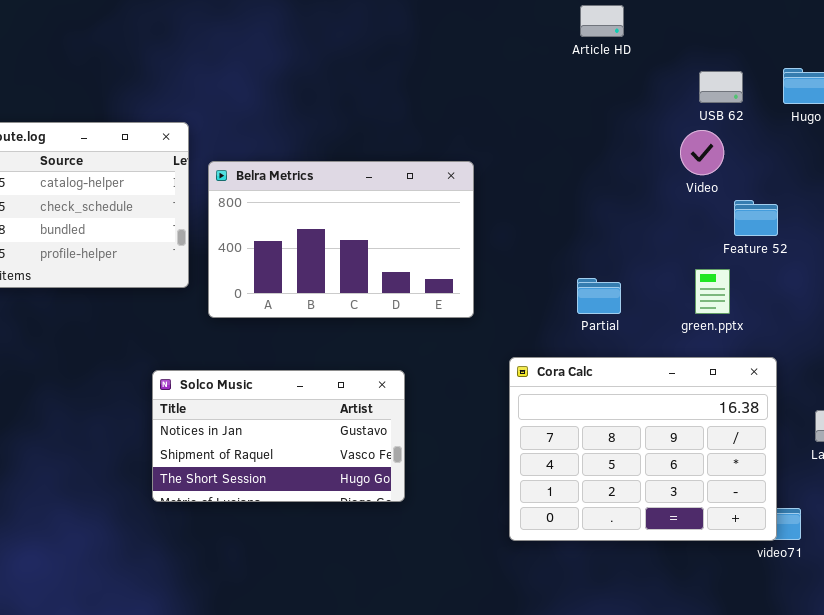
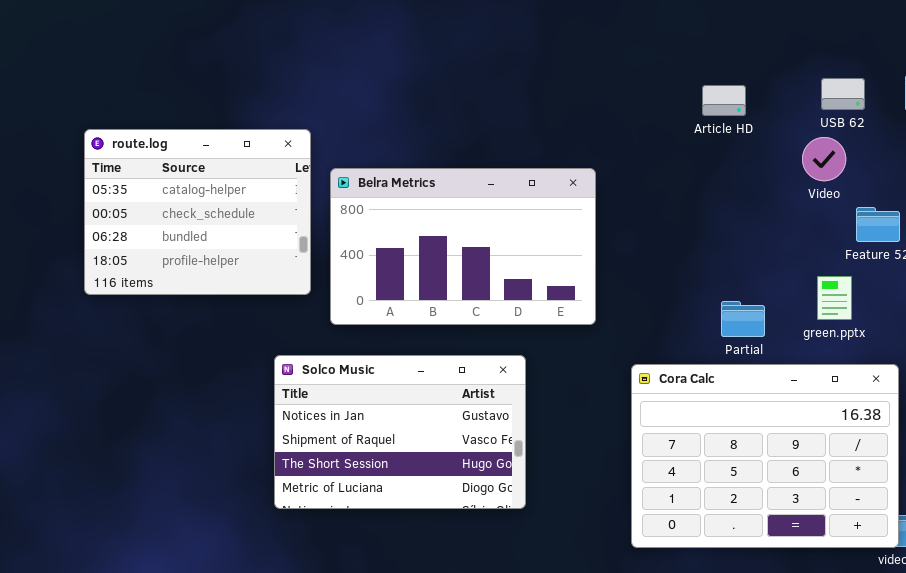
Article HD: [580,5,624,37] -> [702,85,746,116], moved
Partial: [577,278,621,314] -> [721,301,765,337], moved
Solco Music: [152,370,405,502] -> [274,355,526,509], resized

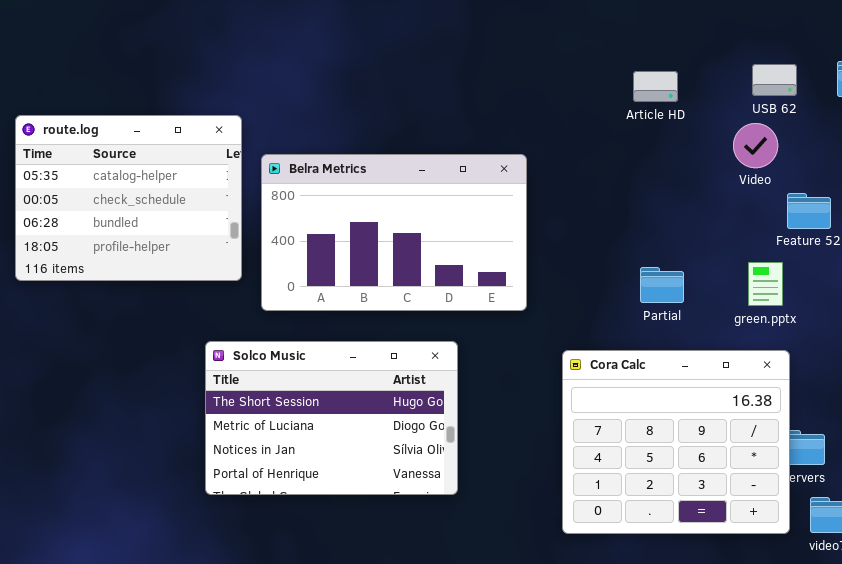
Partial: [721,301,765,337] -> [640,267,684,303], moved
Solco Music: [274,355,526,509] -> [205,341,458,495], scrolled down 2 rows
Cora Calc: [631,364,899,548] -> [562,350,790,534], resized

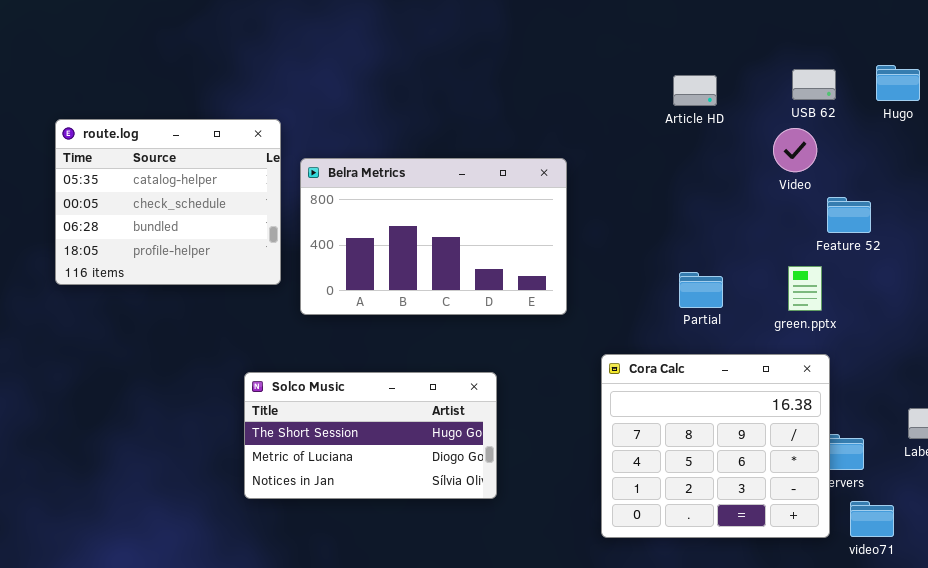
Solco Music: [205,341,458,495] -> [244,372,497,499], resized

